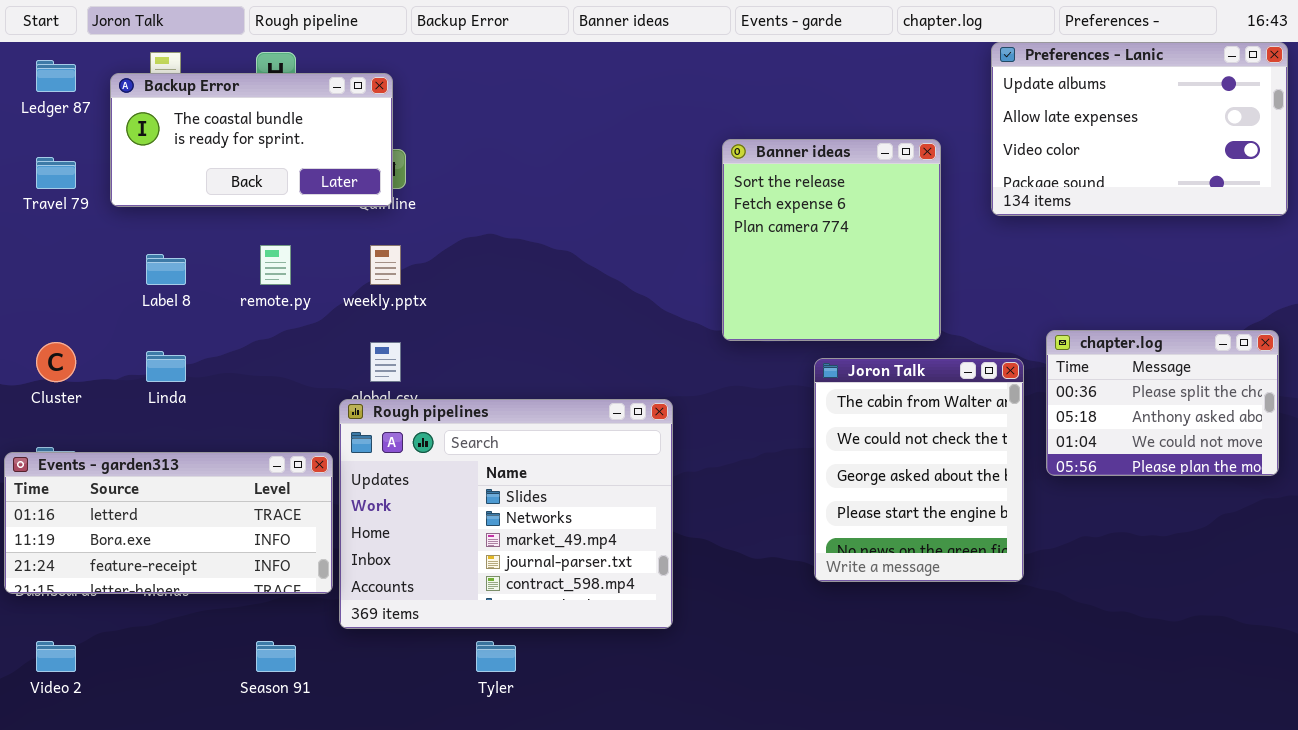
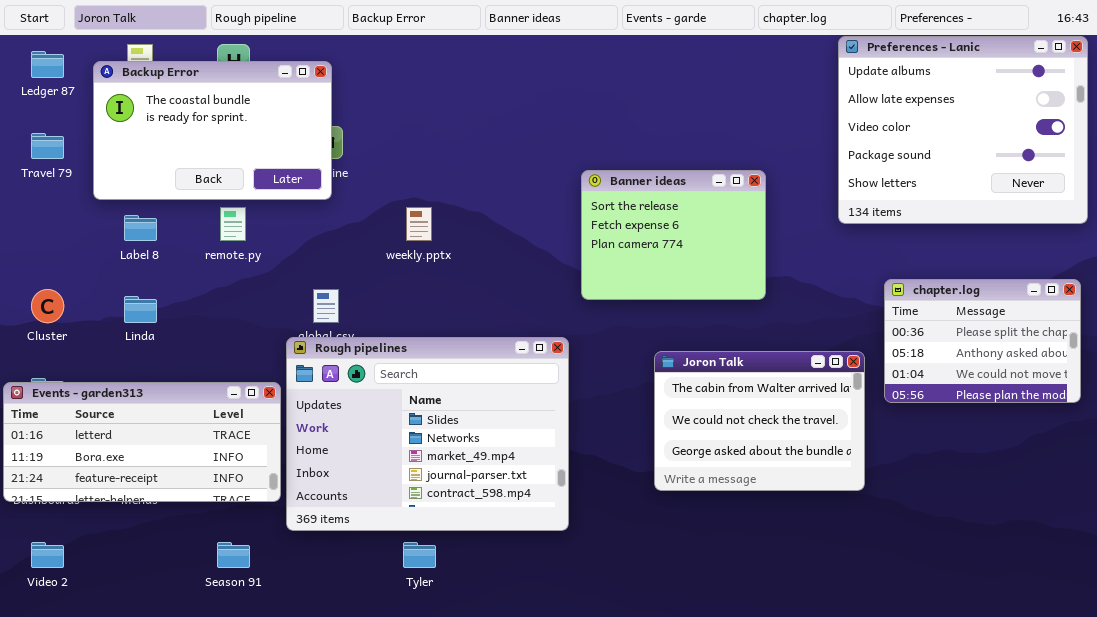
Preferences - Lanic: [991,42,1288,216] -> [838,36,1088,224], resized
Backup Error: [110,73,393,207] -> [93,61,332,200], resized
Banner ideas: [722,139,941,341] -> [581,170,766,300], moved, resized
weekly.pptx: [370,245,401,285] -> [406,207,432,241], moved
Joron Talk: [814,358,1024,582] -> [654,351,865,491], resized

